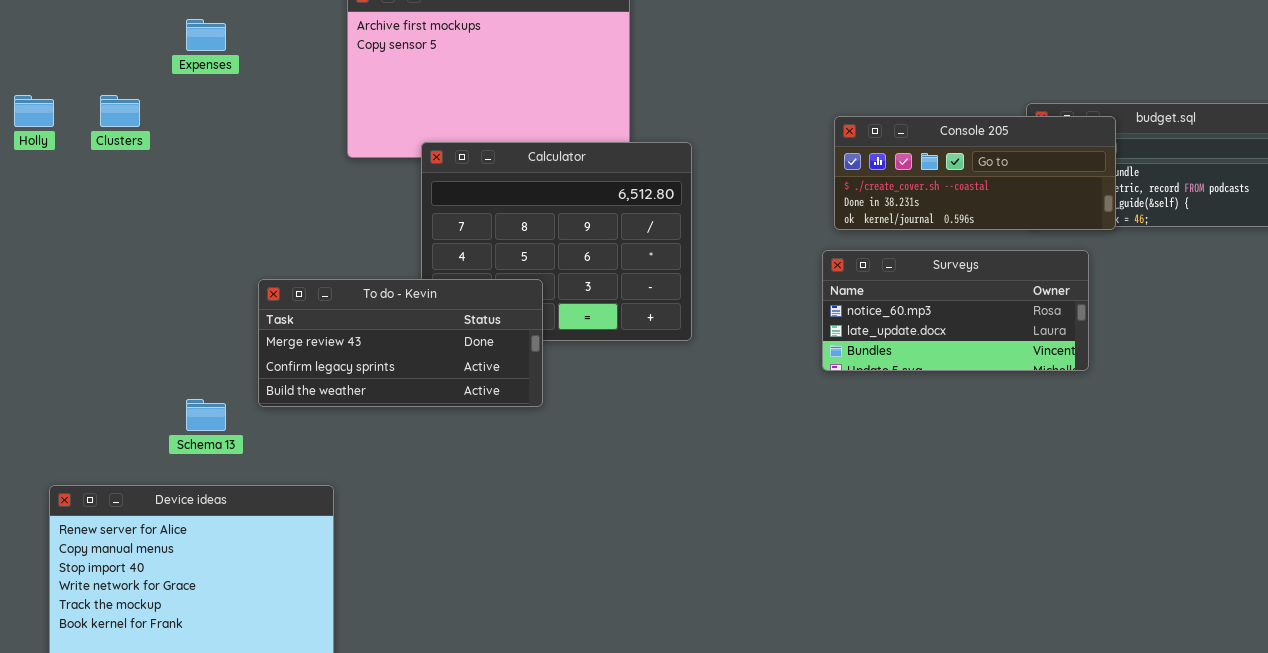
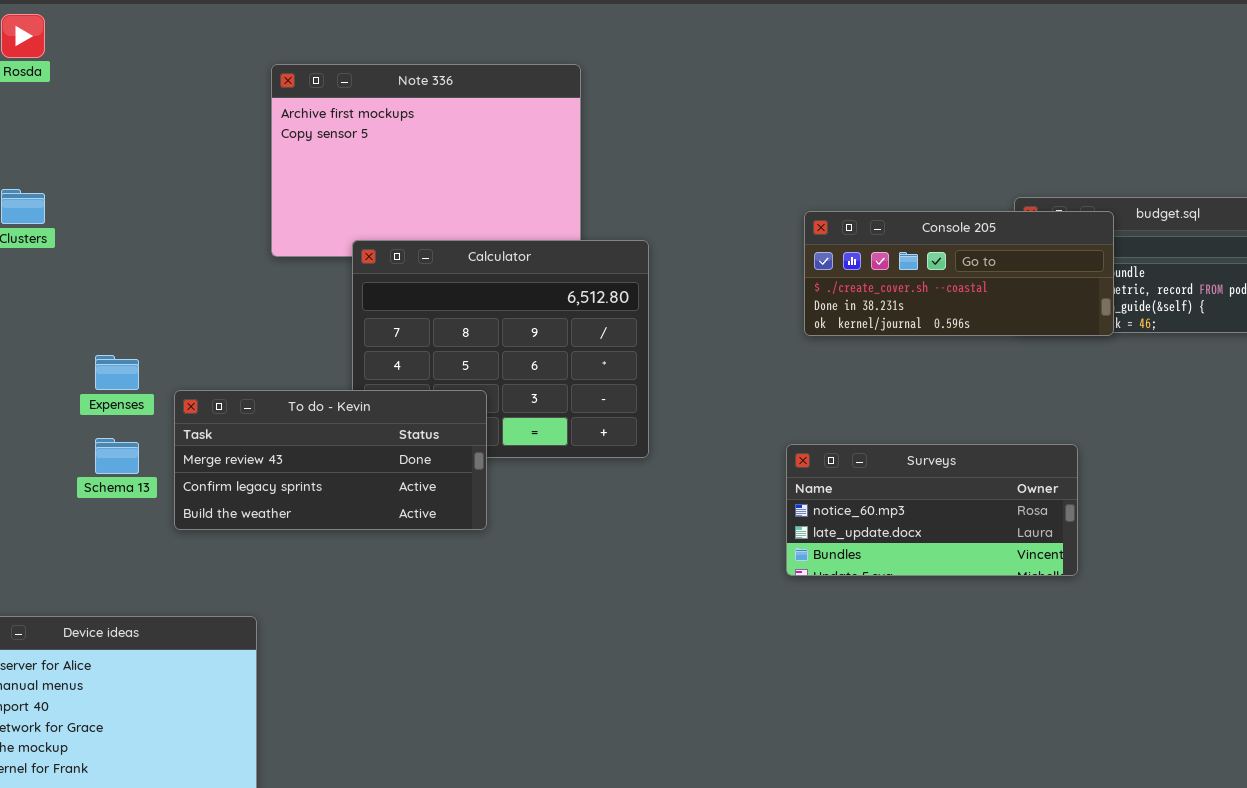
Expenses: [186,19,226,51] -> [95,355,139,390], moved
Surveys: [822,250,1089,371] -> [786,444,1078,576], moved
Schema 13: [186,399,226,431] -> [95,438,139,474], moved

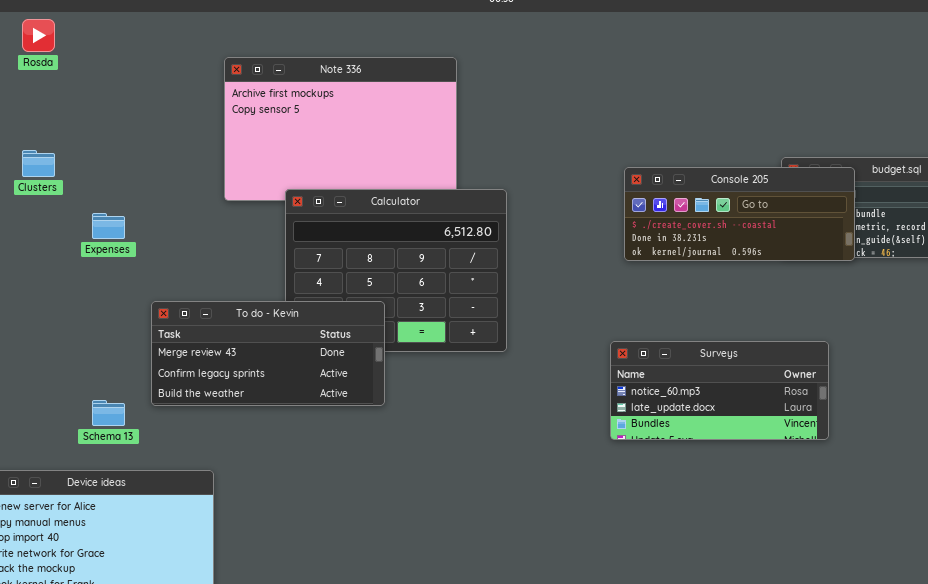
Expenses: [95,355,139,390] -> [92,213,125,239], moved
Schema 13: [95,438,139,474] -> [92,400,125,426], moved

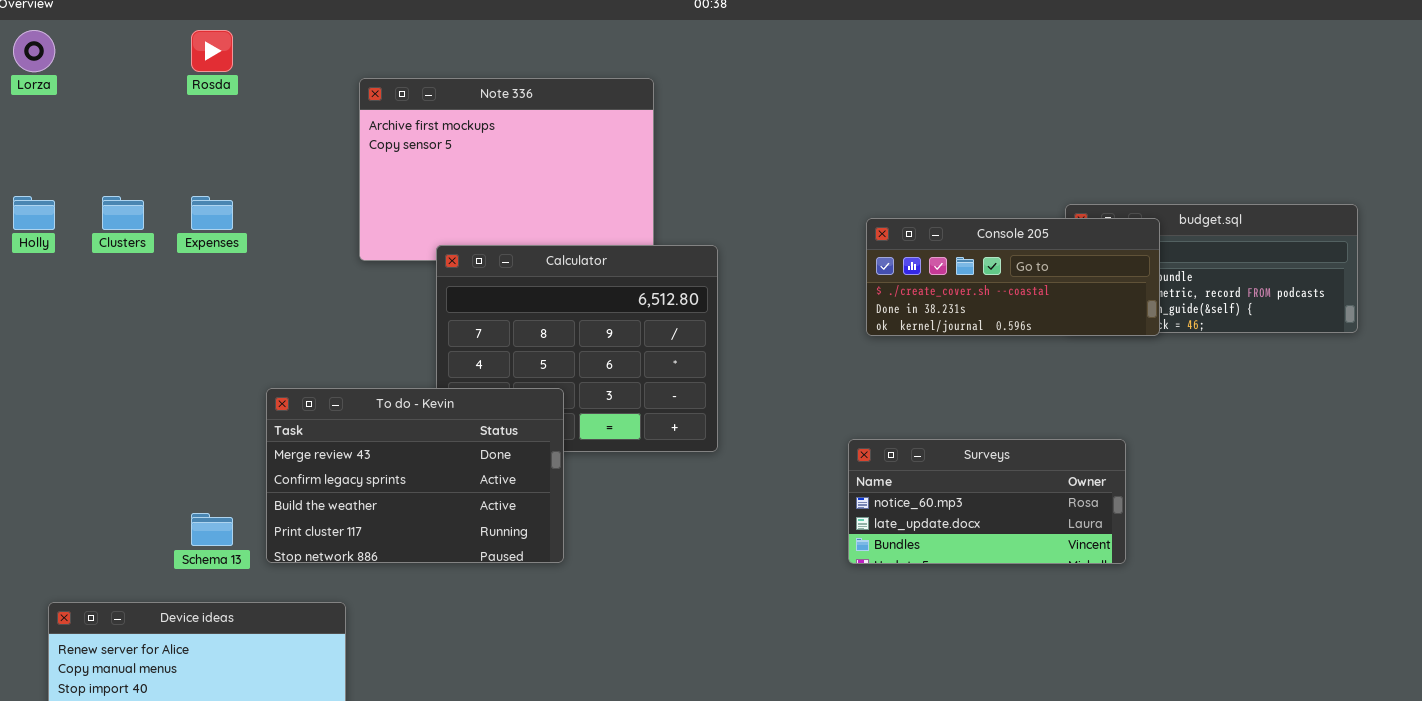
Rosda: [22,19,55,52] -> [191,30,233,72], moved
Expenses: [92,213,125,239] -> [191,196,233,230], moved
To do - Kevin: [151,301,385,406] -> [266,388,564,563], resized

